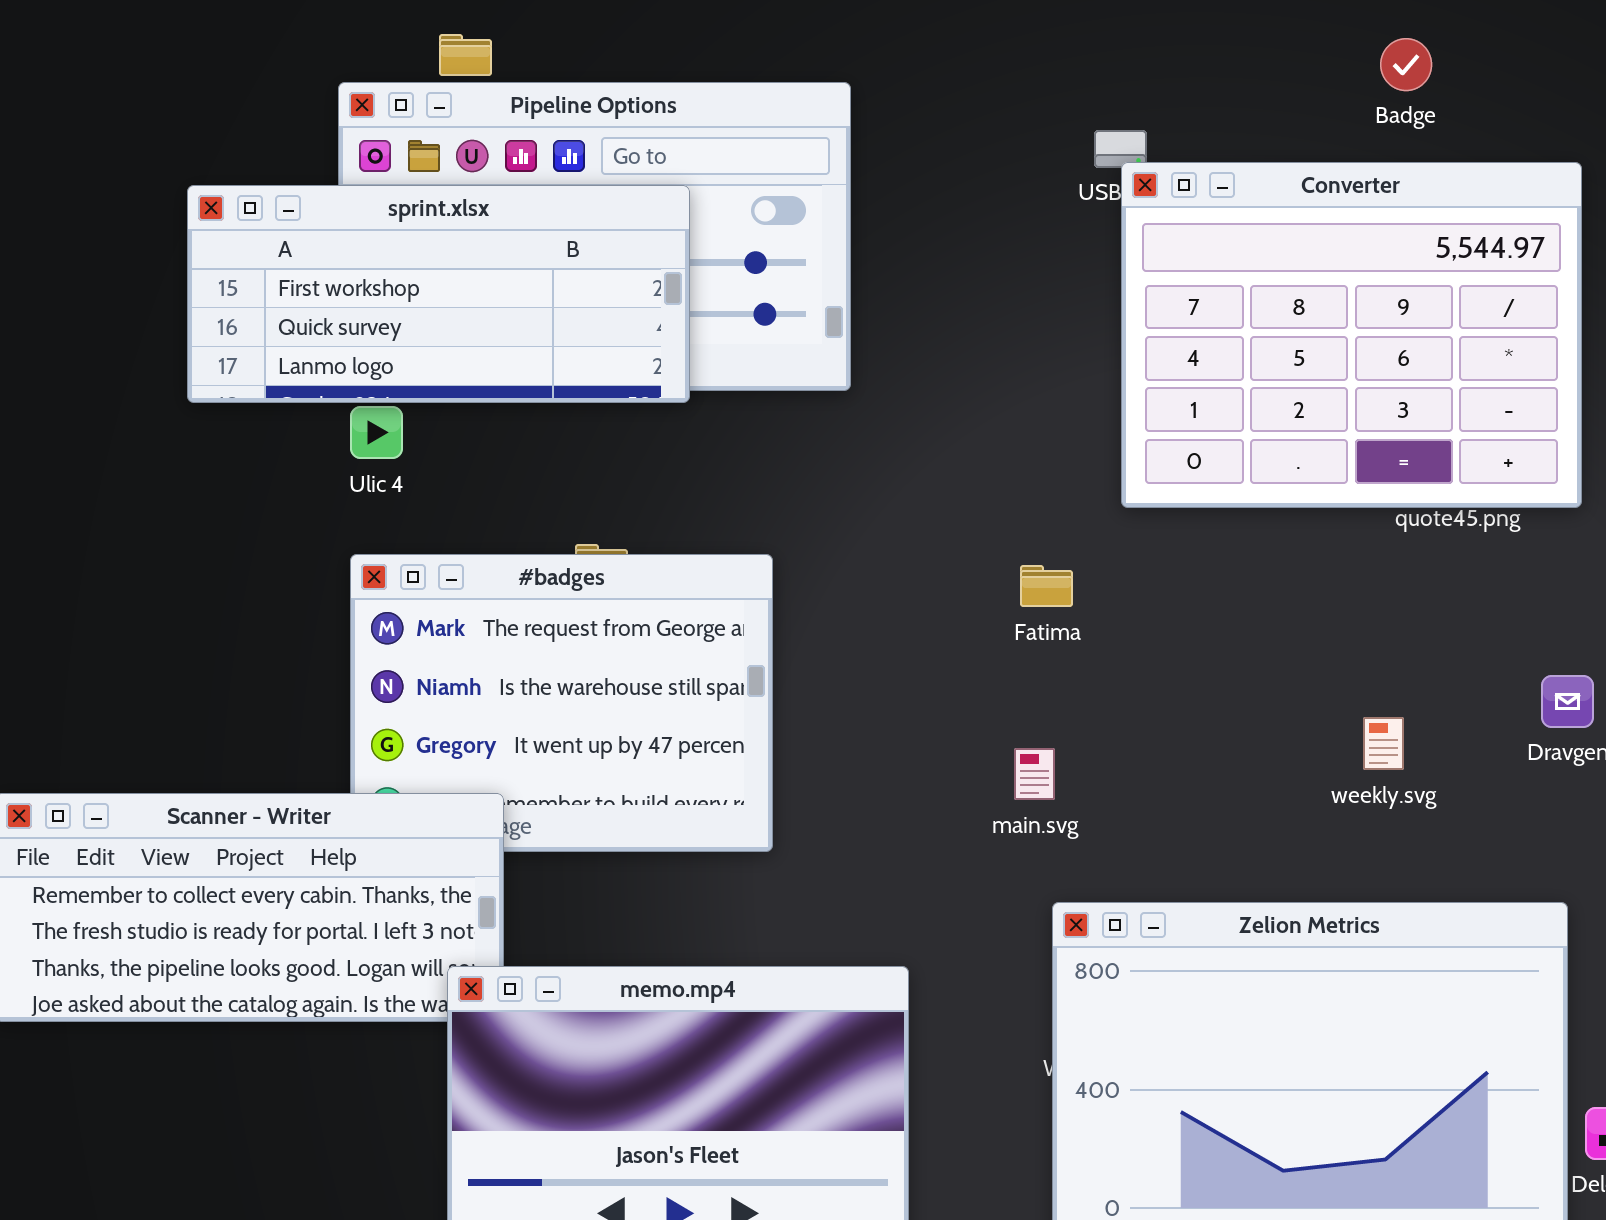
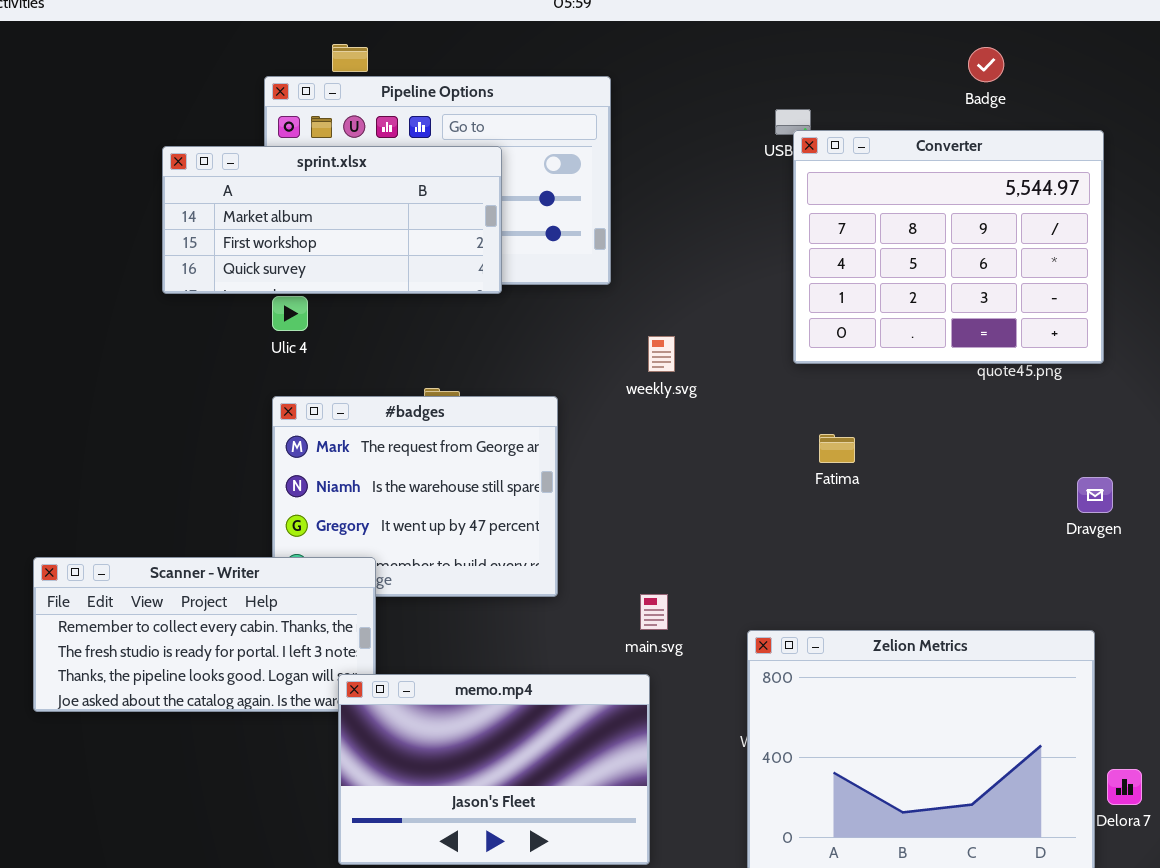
sprint.xlsx: [187,185,690,403] -> [162,146,502,294], scrolled up 1 row
Fatima: [1020,565,1073,607] -> [819,434,855,463], moved
weekly.svg: [1363,717,1404,770] -> [648,336,675,372], moved
main.svg: [1014,748,1055,800] -> [640,594,668,630], moved

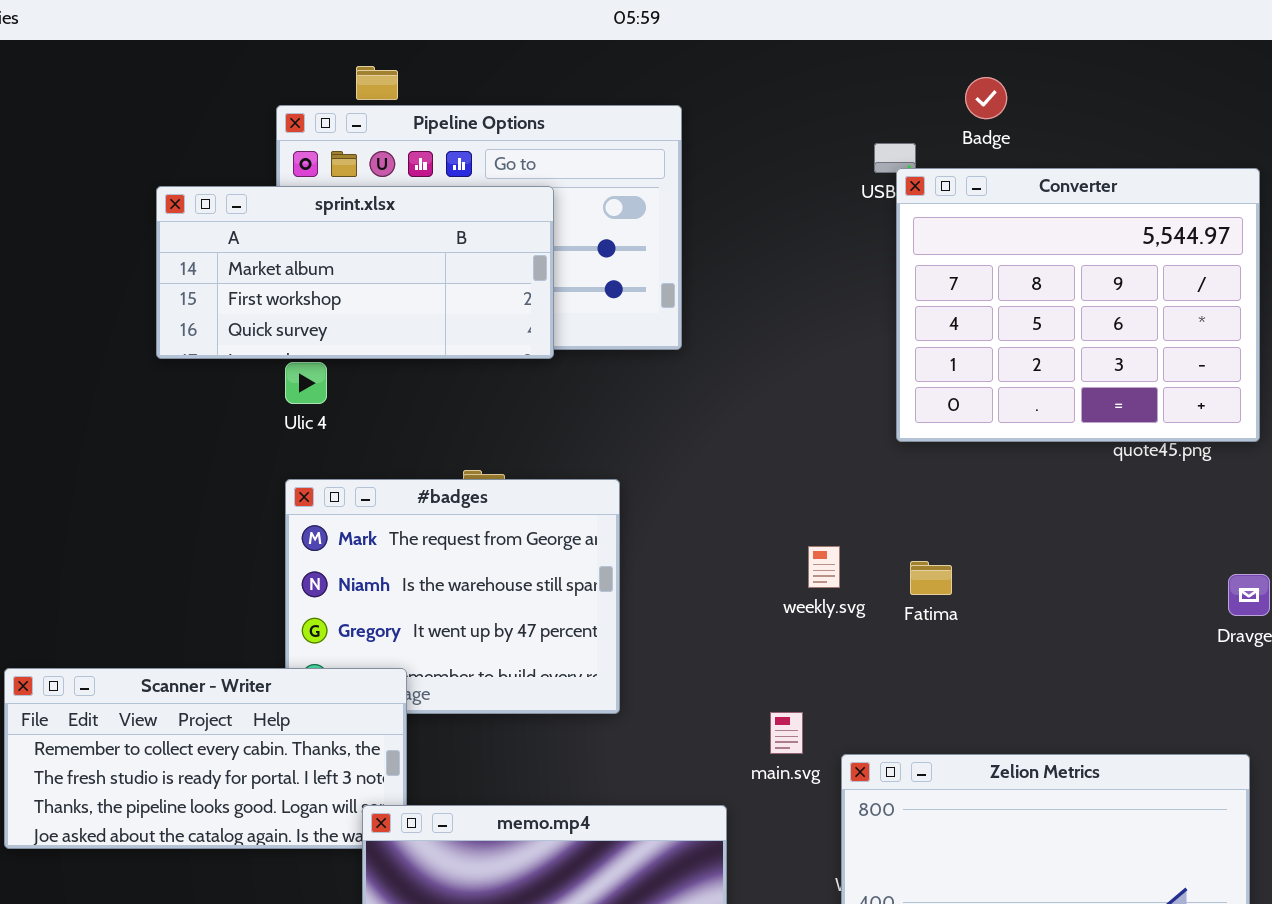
Badge: [968,47,1004,82] -> [965,77,1007,119], moved
weekly.svg: [648,336,675,372] -> [808,546,840,588], moved
Fatima: [819,434,855,463] -> [910,561,952,595], moved
main.svg: [640,594,668,630] -> [770,712,803,754], moved

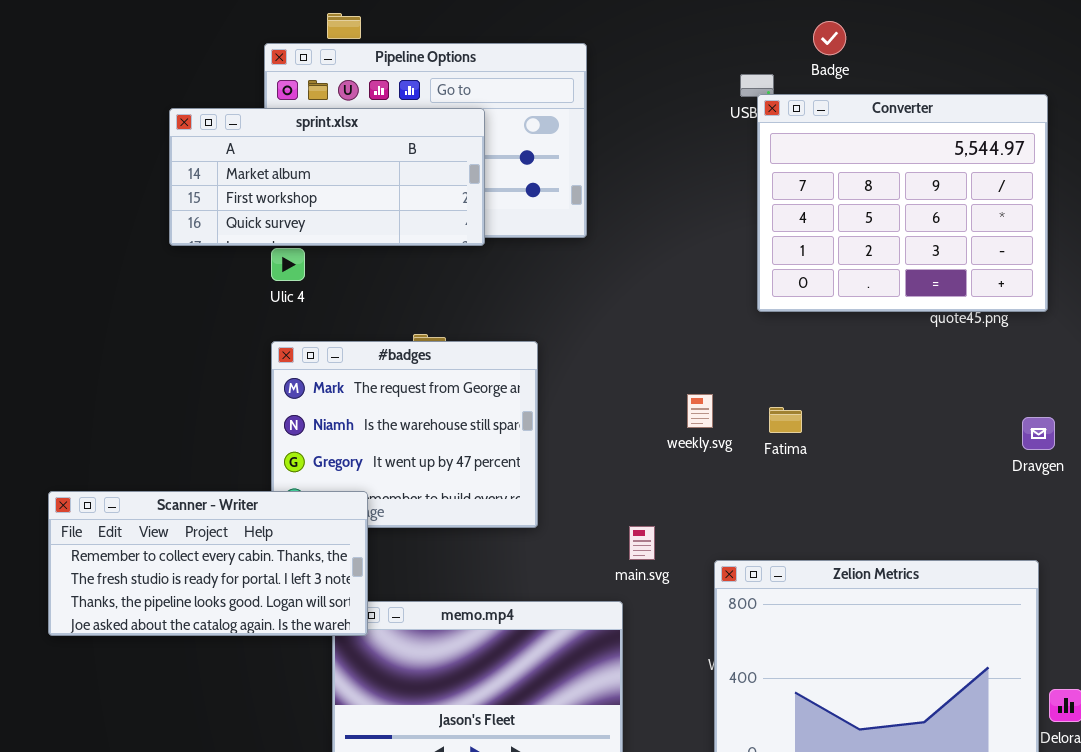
Scanner - Writer: [4,668,407,849] -> [48,491,368,636], raised
main.svg: [770,712,803,754] -> [629,526,655,560], moved

